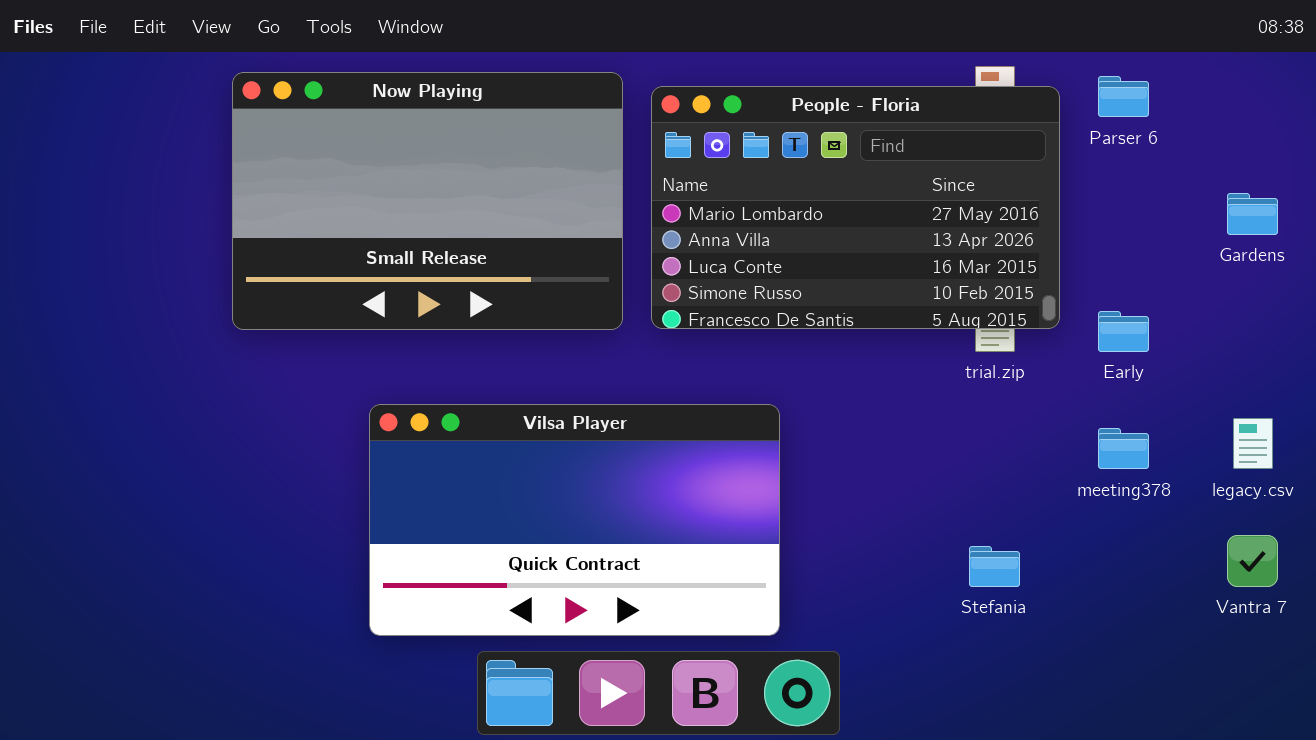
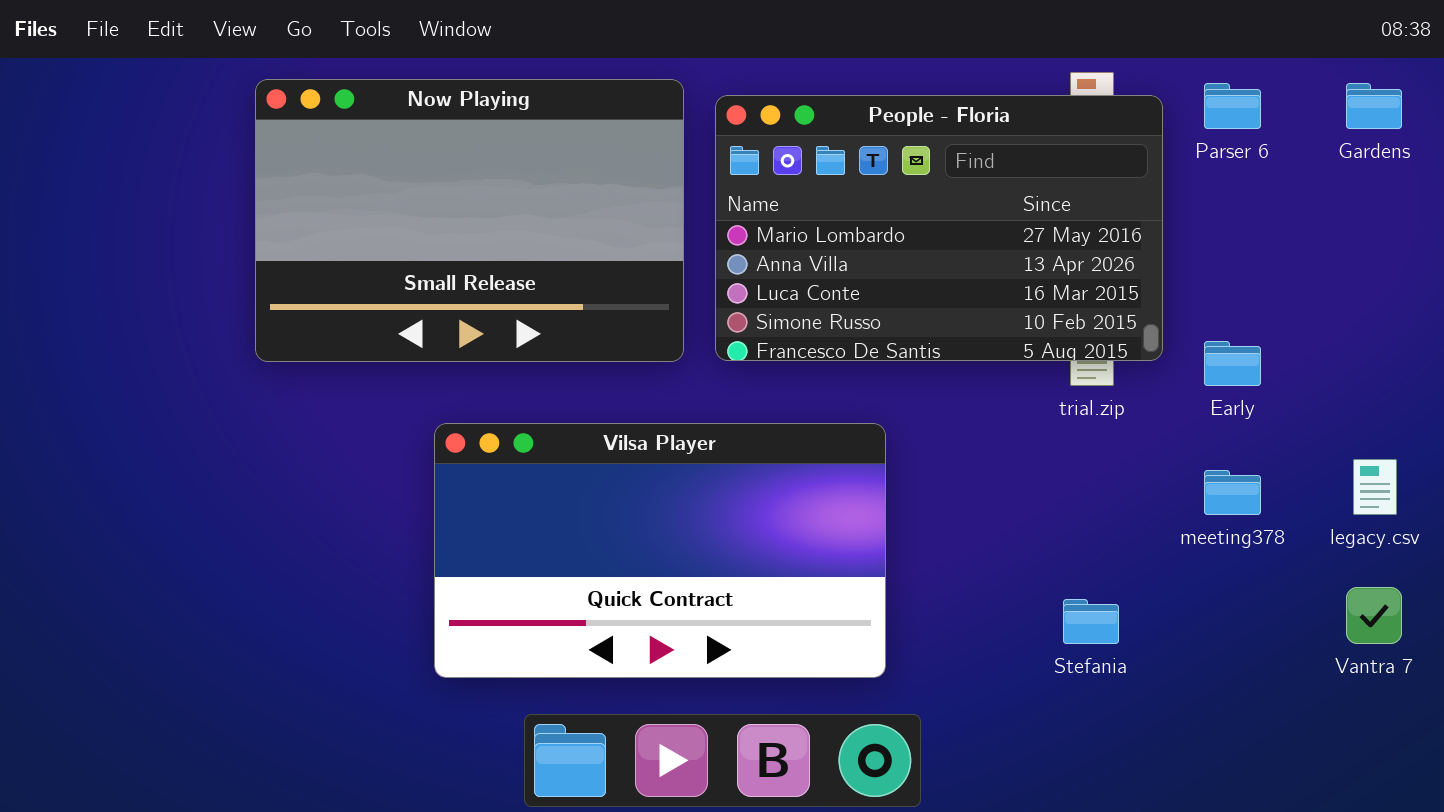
Gardens: [1227,193,1278,235] -> [1346,83,1402,129], moved
Vilsa Player: [369,404,780,636] -> [434,423,886,678], moved

